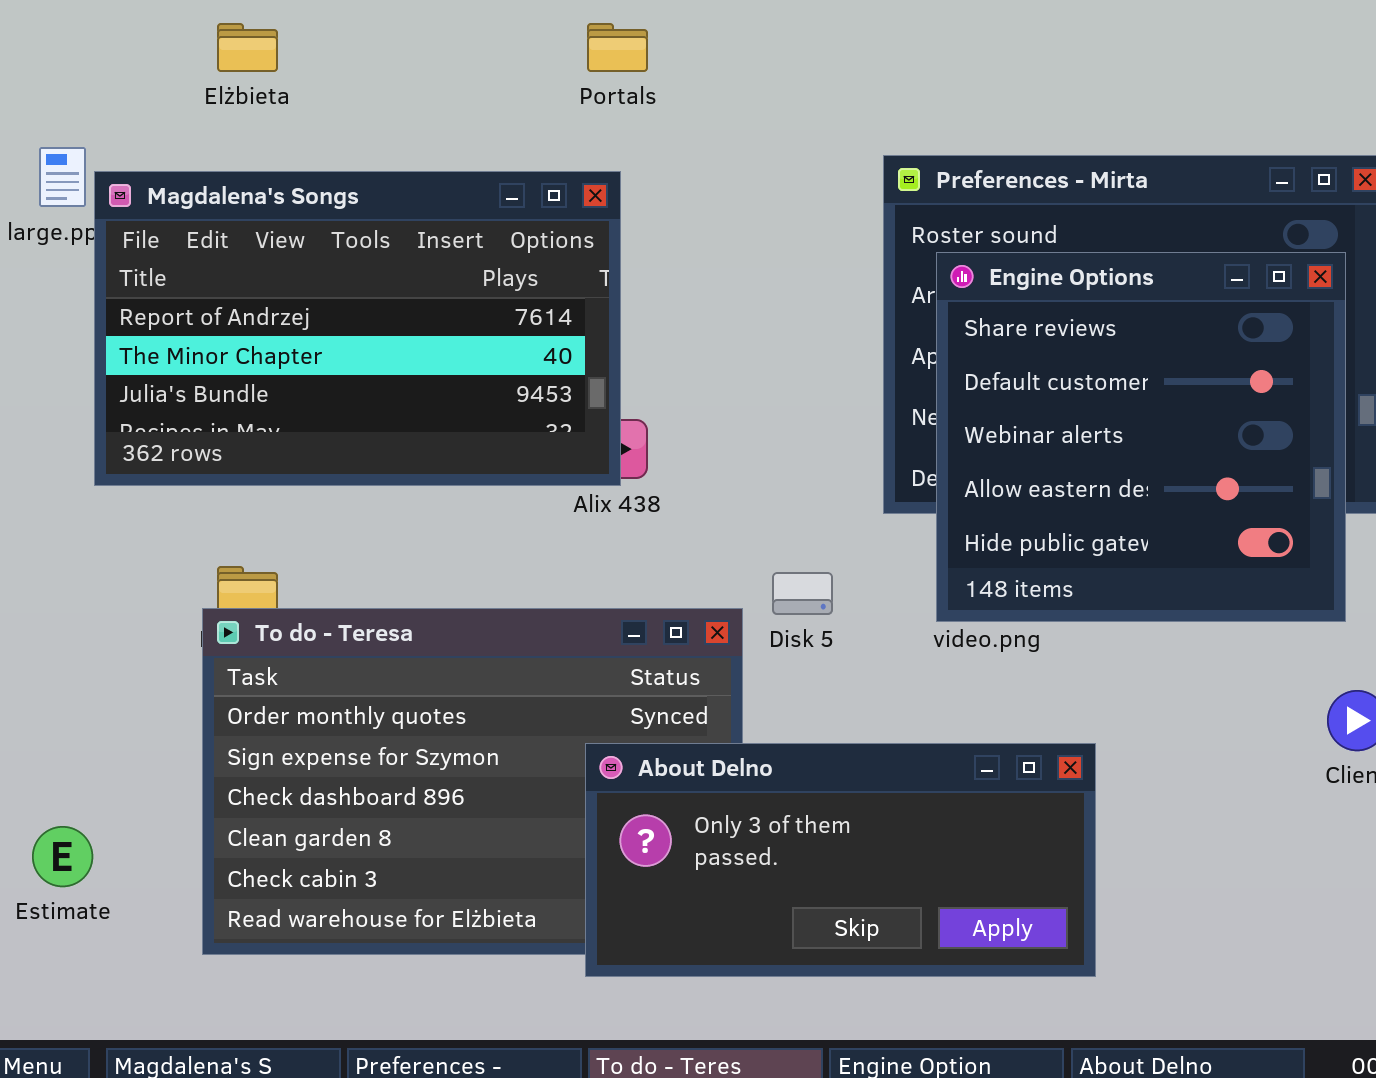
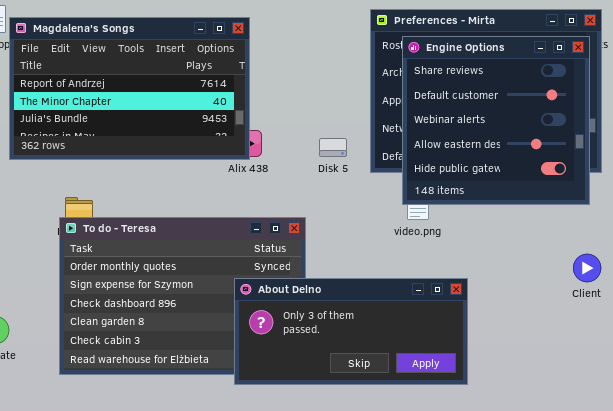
Engine Options: [936,252,1346,622] -> [402,36,590,205], moved
Disk 5: [772,572,833,615] -> [319,138,347,157], moved

